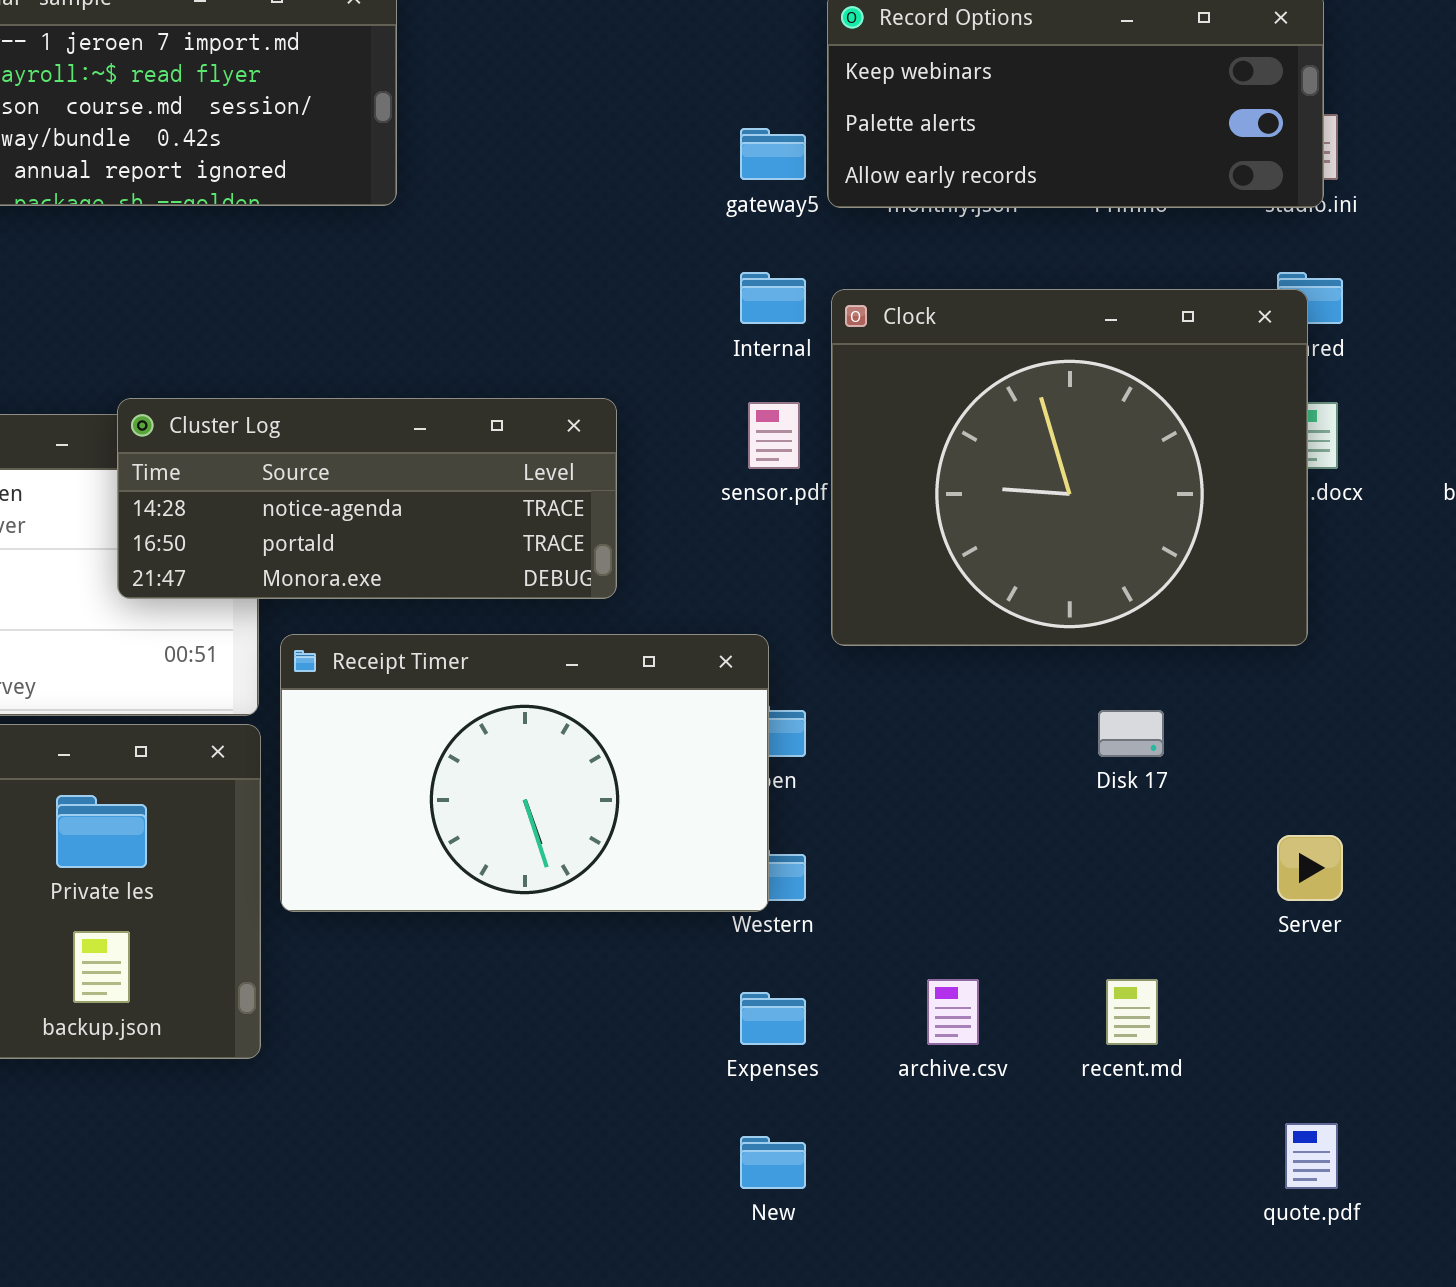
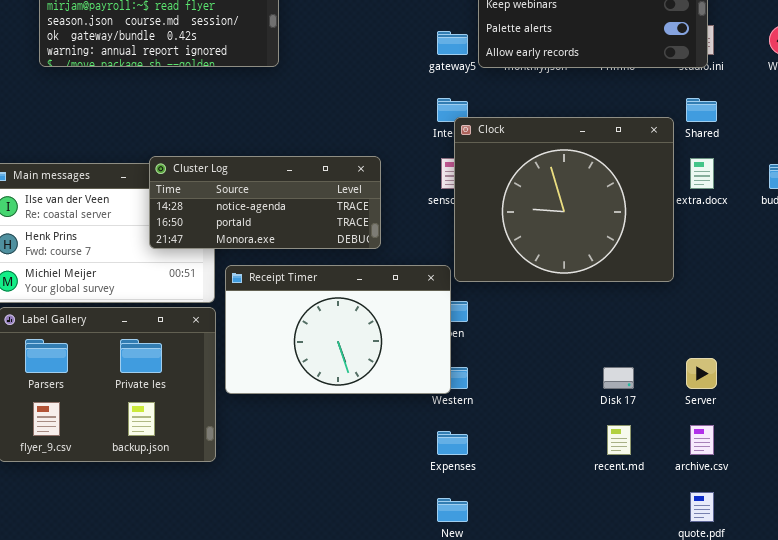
Clock: [831,289,1308,646] -> [454,117,674,282], moved
Disk 17: [1098,710,1164,757] -> [603,367,634,389], moved
archive.csv: [927,979,979,1045] -> [690,425,714,455], moved

